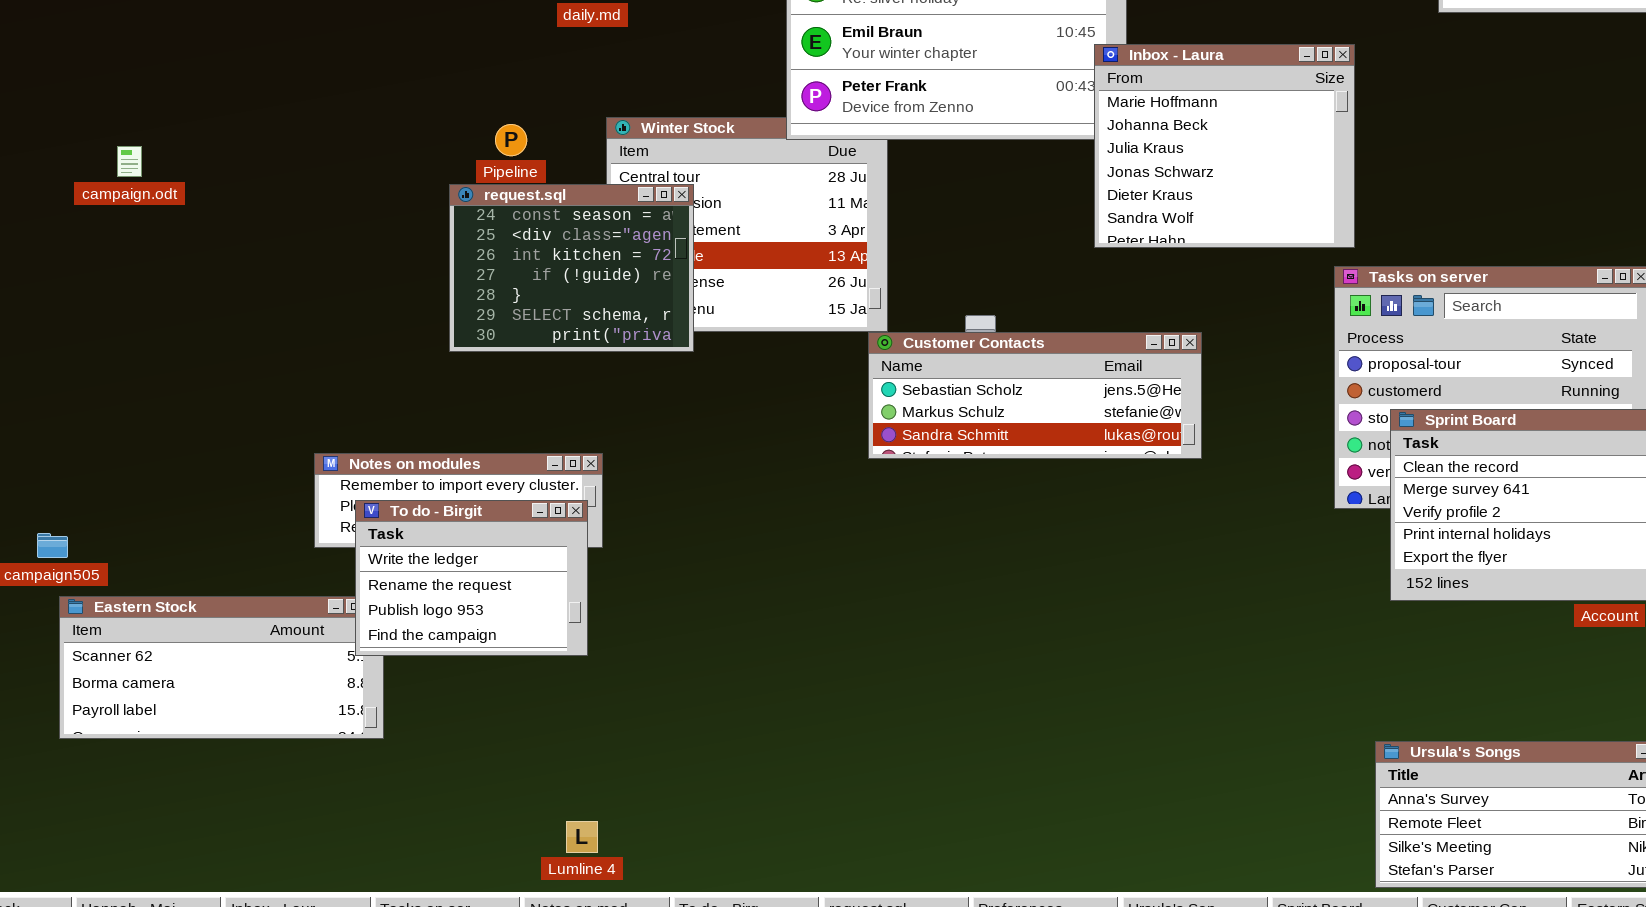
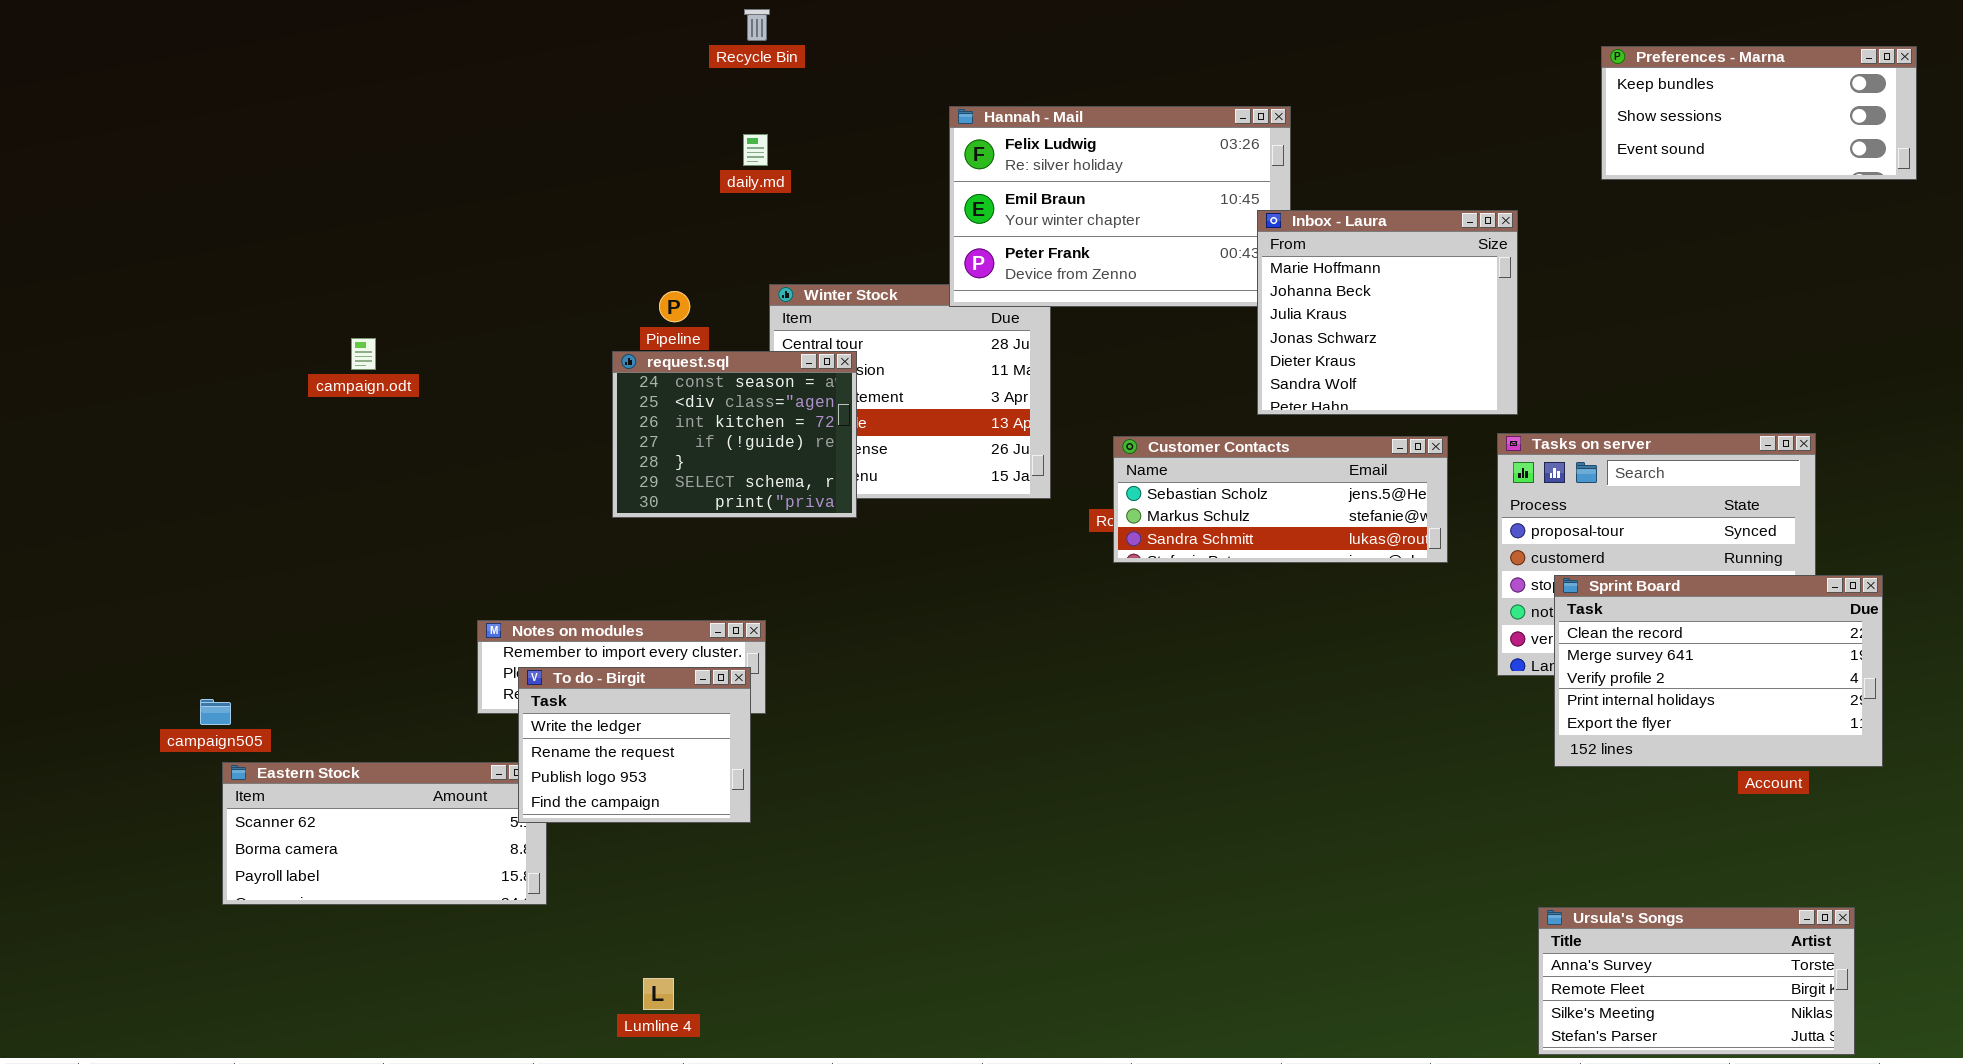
campaign.odt: [117,146,142,177] -> [351,338,376,370], moved
Customer Contacts: [868,332,1202,459] -> [1113,436,1448,563], moved
Lumline 4: [566,821,598,853] -> [643,978,674,1010], moved

